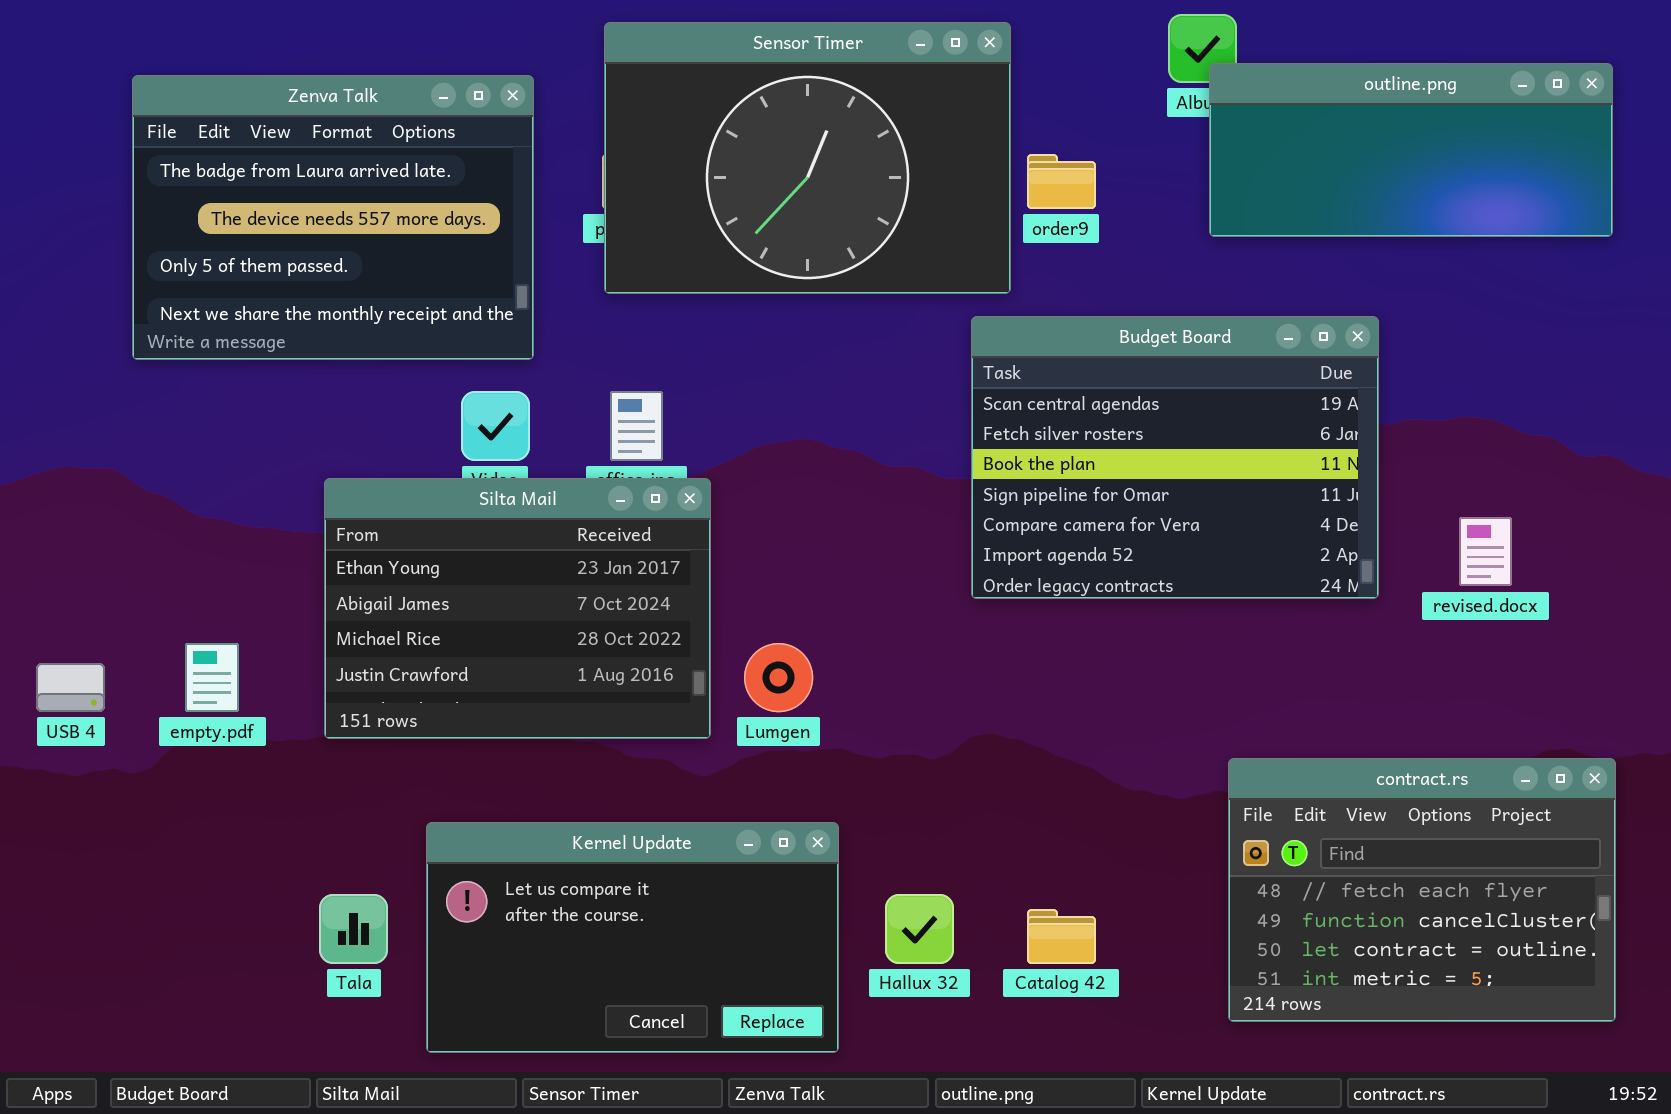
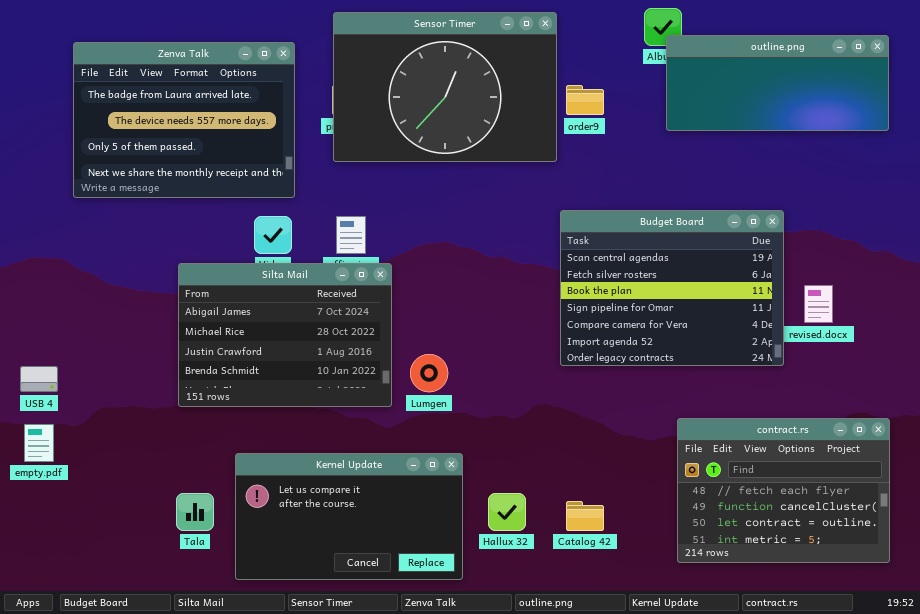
Budget Board: [971,316,1379,599] -> [560,210,784,366], moved
Silta Mail: [324,478,711,739] -> [178,263,392,407], scrolled down 1 row
empty.pdf: [185,643,239,712] -> [24,424,54,462], moved

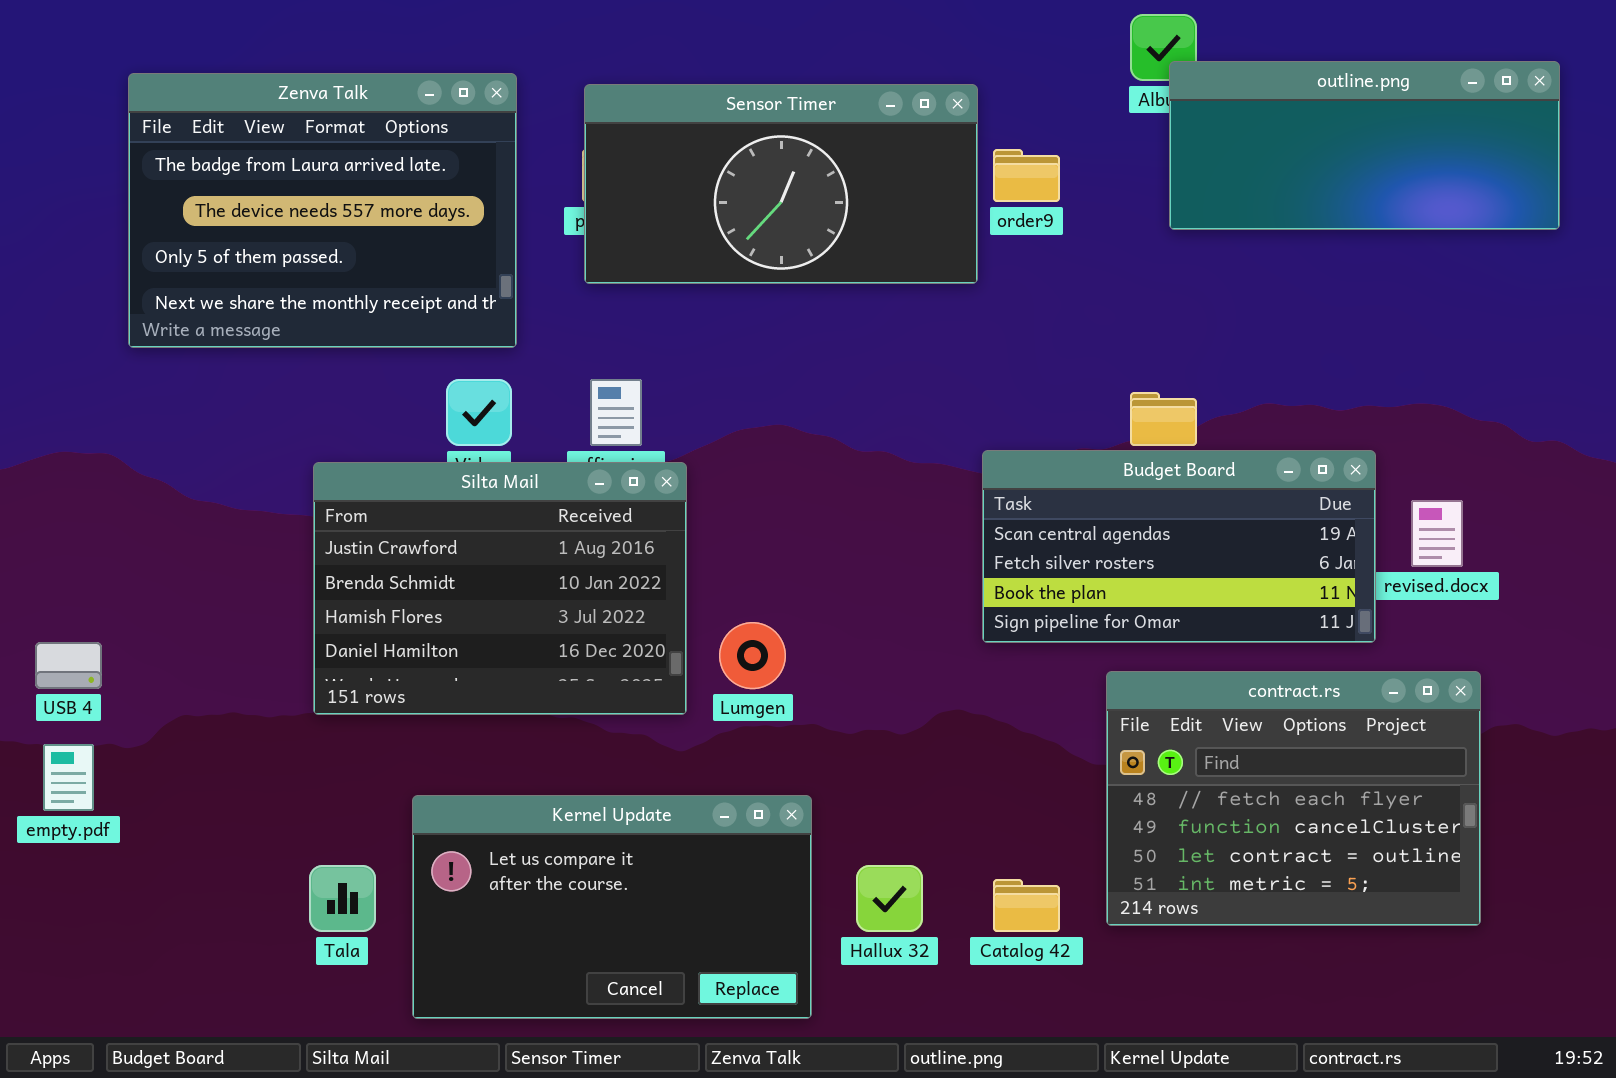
Sensor Timer: [333,12,557,162] -> [584,84,978,284], resized
Budget Board: [560,210,784,366] -> [982,450,1376,643], resized
Silta Mail: [178,263,392,407] -> [313,462,687,715], scrolled down 2 rows
contract.rs: [677,418,890,563] -> [1106,671,1481,926], moved

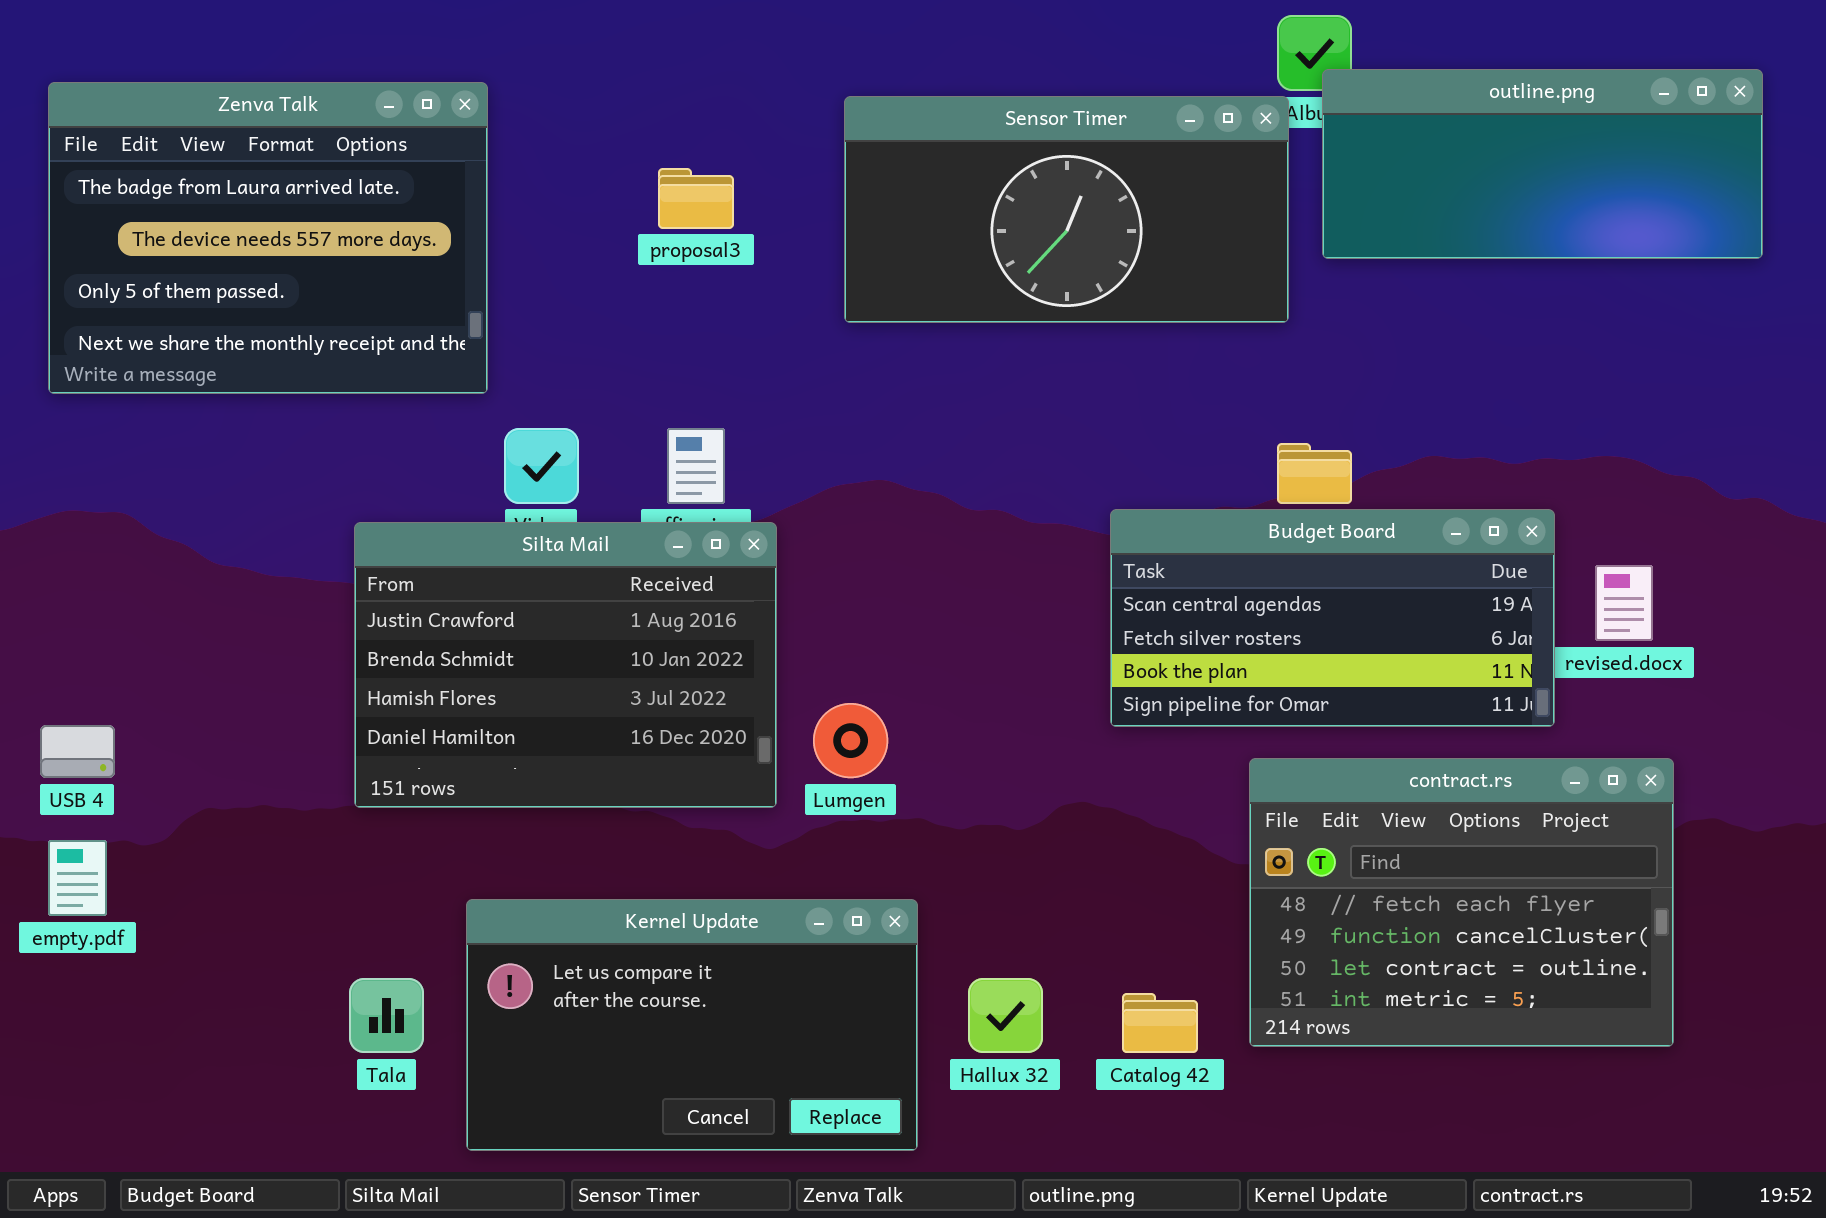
Zenva Talk: [128,73,517,348] -> [48,82,488,394], moved
Sensor Timer: [584,84,978,284] -> [844,96,1289,323], moved

